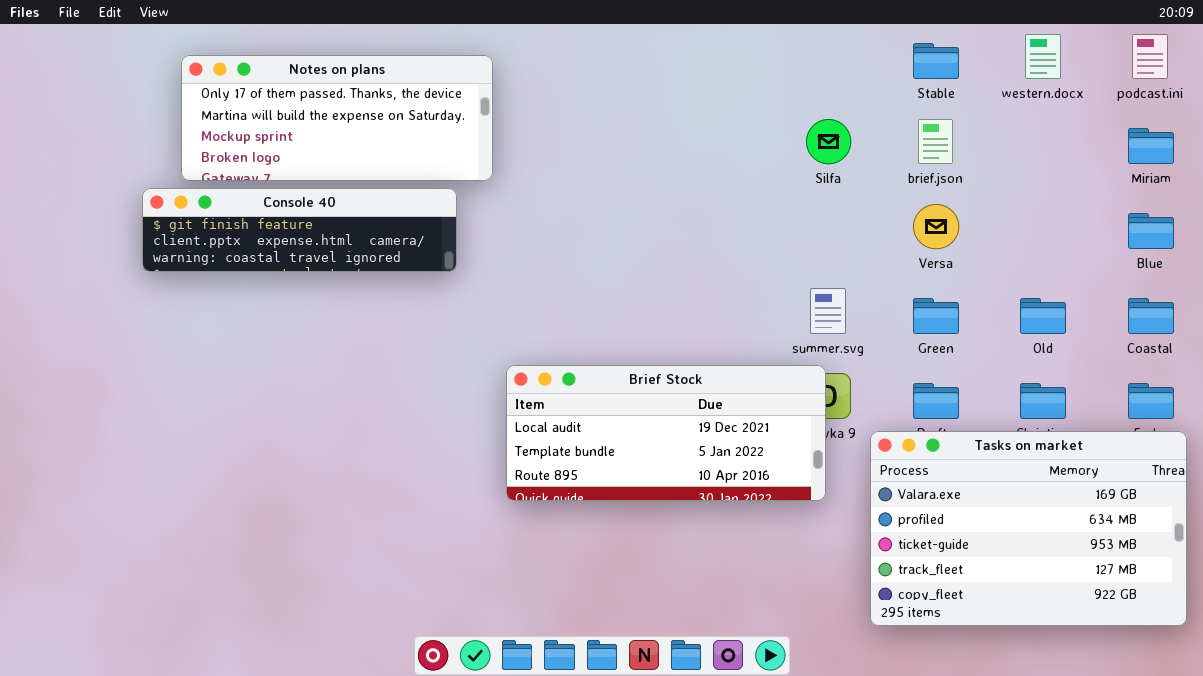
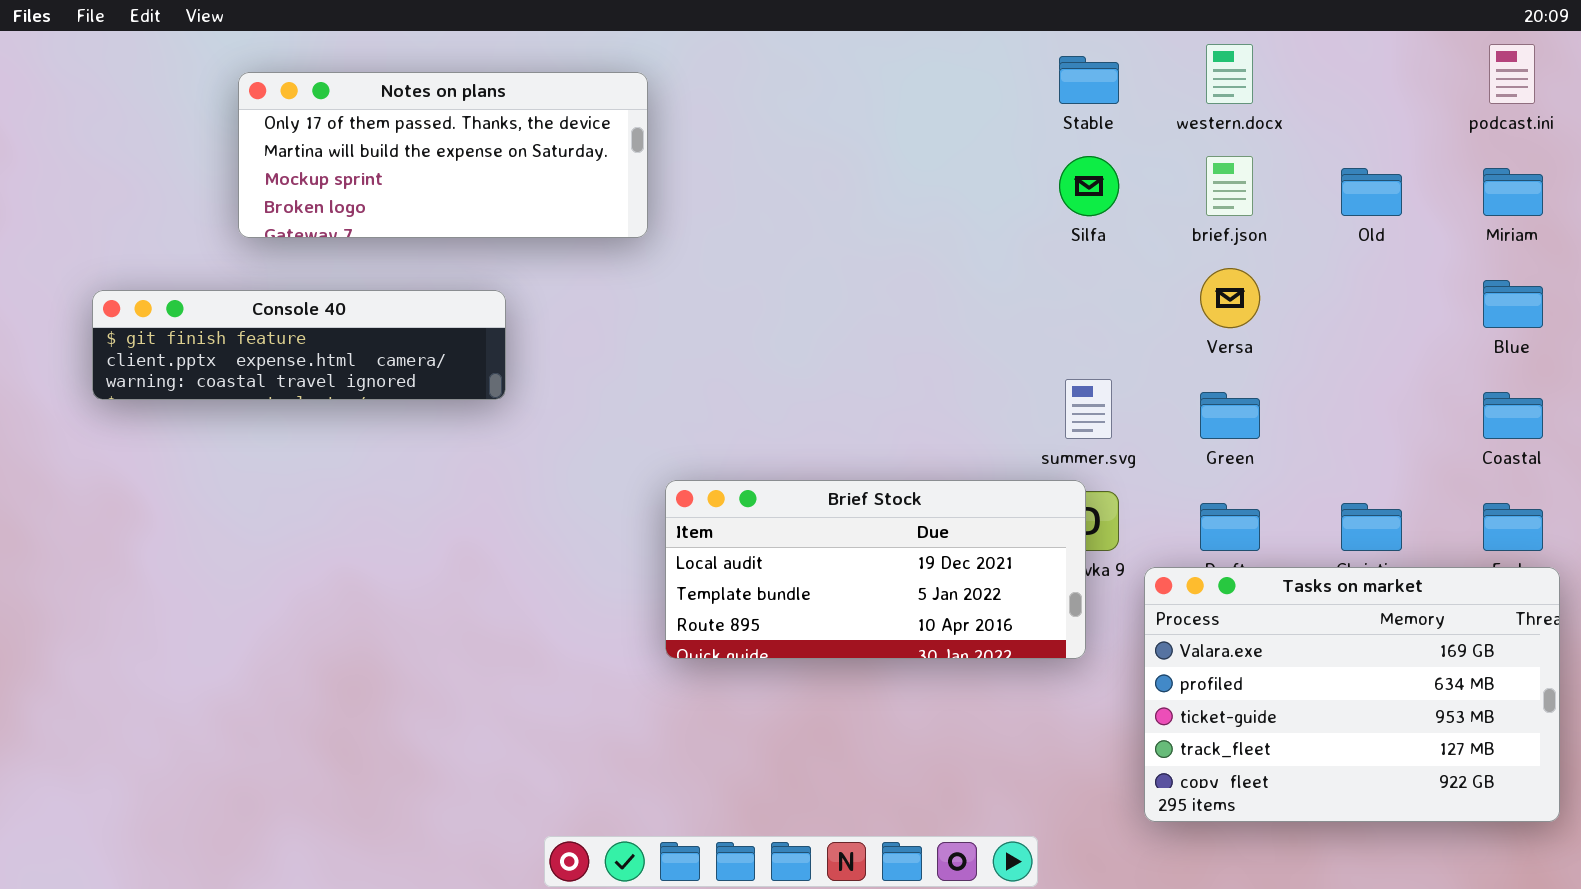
western.docx: [1025,34,1061,79] -> [1206,44,1253,104], moved
Stable: [913,43,959,79] -> [1059,56,1119,104], moved
Console 40: [142,188,457,272] -> [92,290,506,400], moved
Old: [1020,298,1066,334] -> [1341,168,1402,216], moved

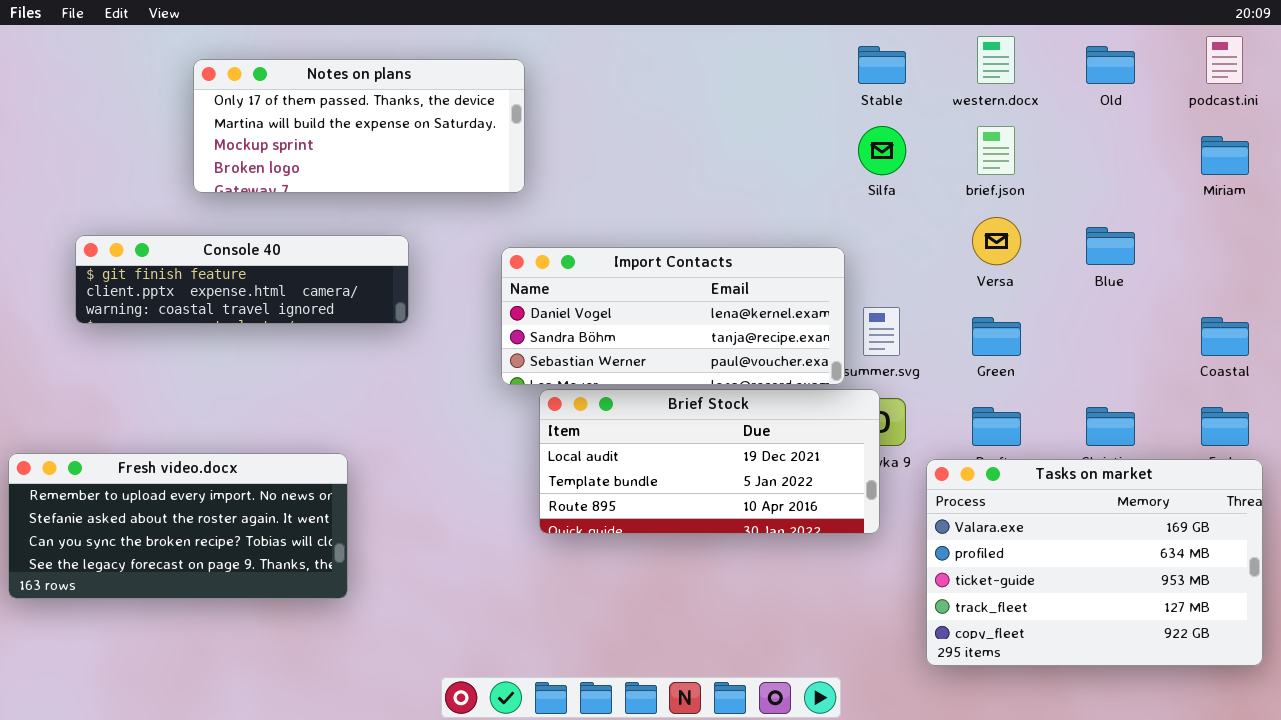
Old: [1341,168,1402,216] -> [1086,46,1135,84], moved
Blue: [1483,280,1543,328] -> [1086,227,1135,265], moved
Import Contacts: none -> [501,247,845,385], opened
Fresh video.docx: none -> [8,453,348,599], opened

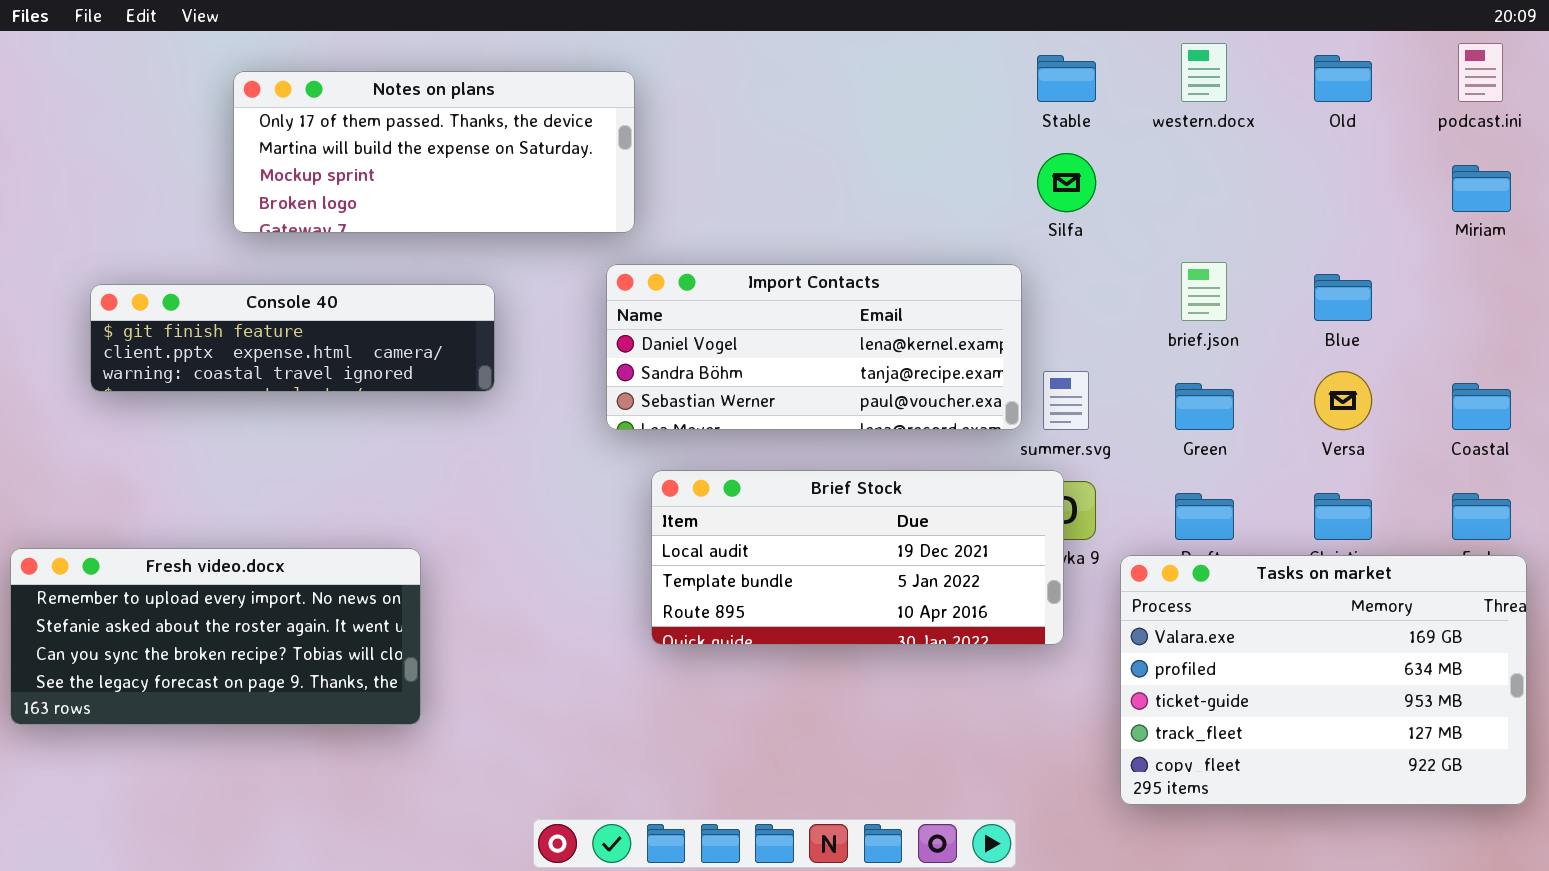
brief.json: [977,126,1015,175] -> [1181,262,1227,321], moved
Versa: [972,217,1021,265] -> [1314,371,1372,430], moved
Import Contacts: [501,247,845,385] -> [606,264,1022,430], moved

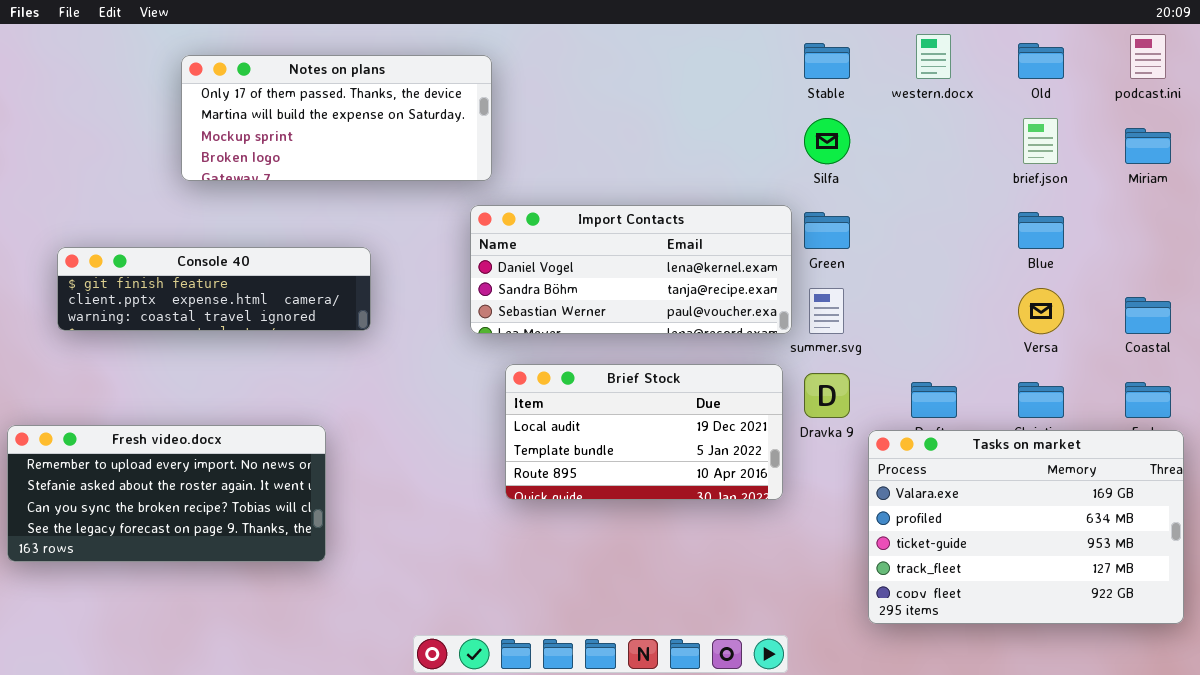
brief.json: [1181,262,1227,321] -> [1023,118,1058,164], moved
Console 40: [90,284,495,392] -> [57,247,371,331], moved
Green: [1175,383,1234,430] -> [804,212,850,249], moved
Brief Stock: [651,470,1064,645] -> [505,364,783,500], resized

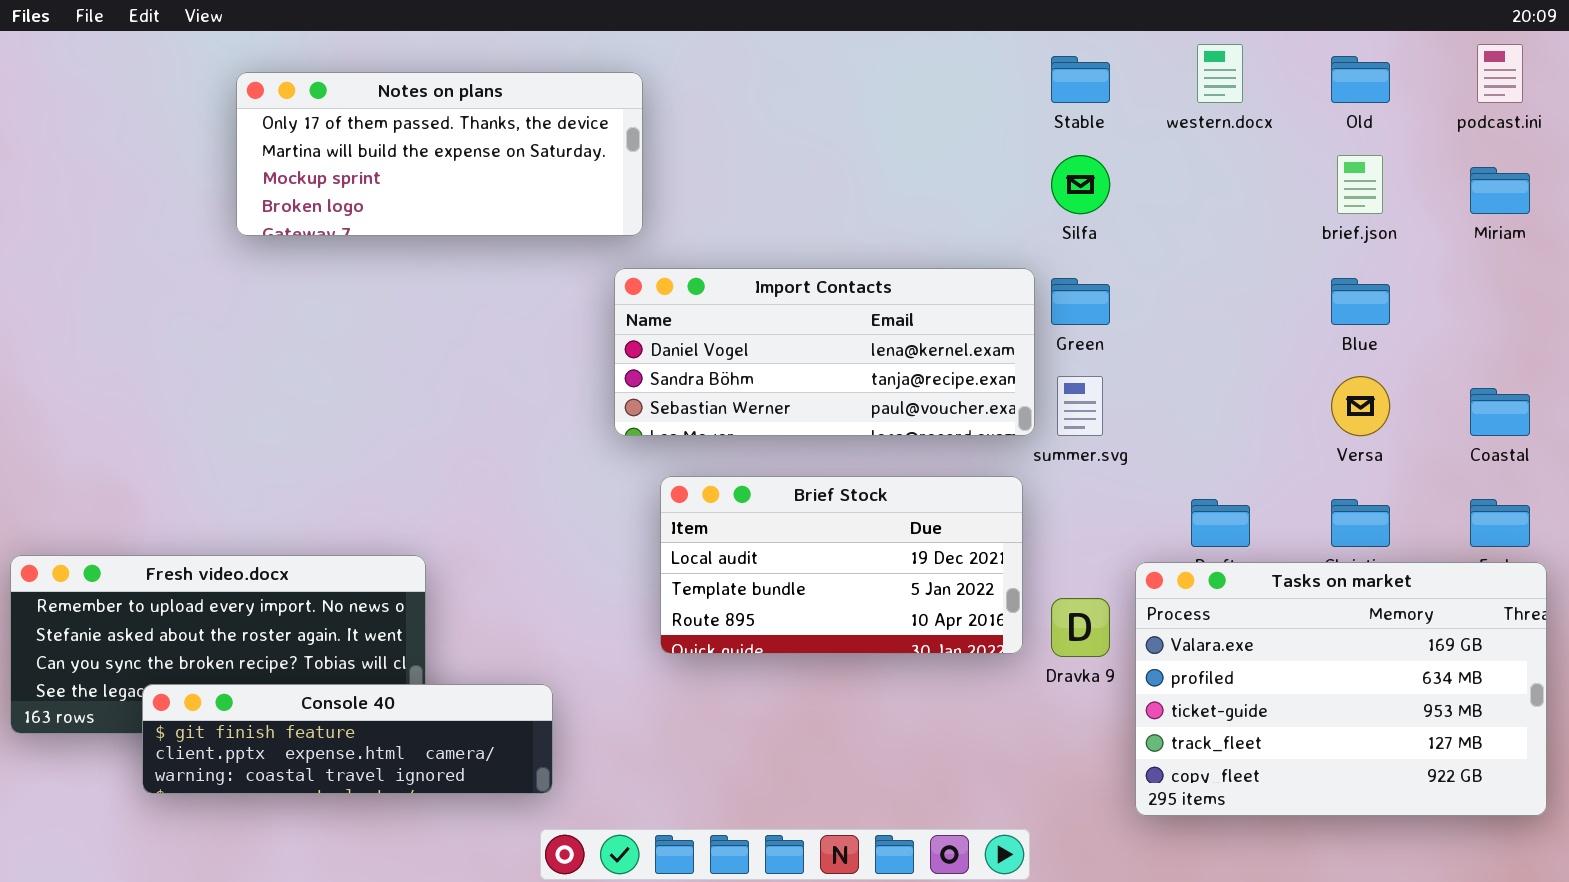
Console 40: [57,247,371,331] -> [142,684,553,794], moved
Dravka 9: [804,373,850,418] -> [1051,598,1110,657], moved

